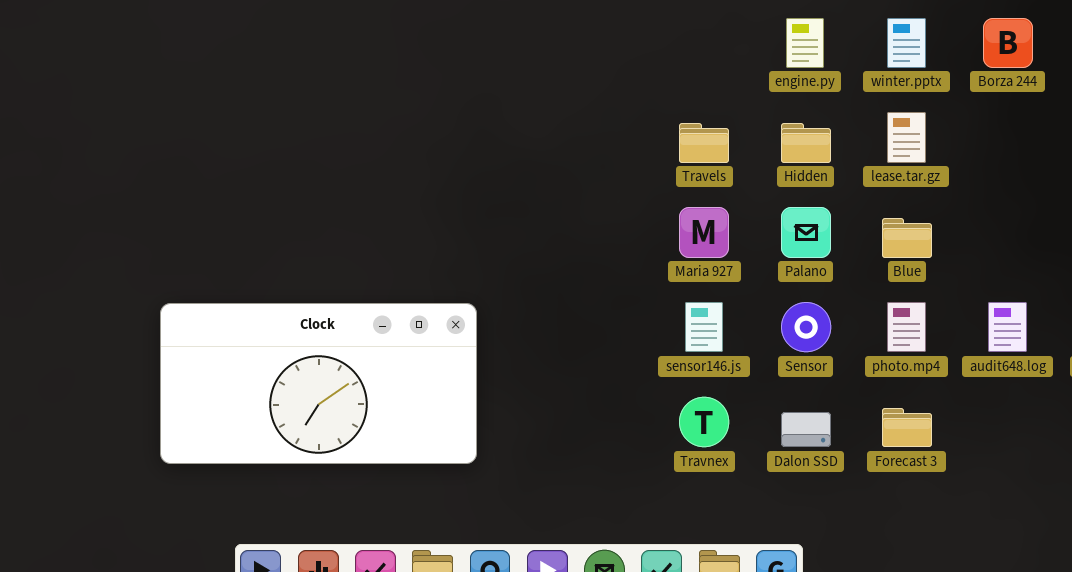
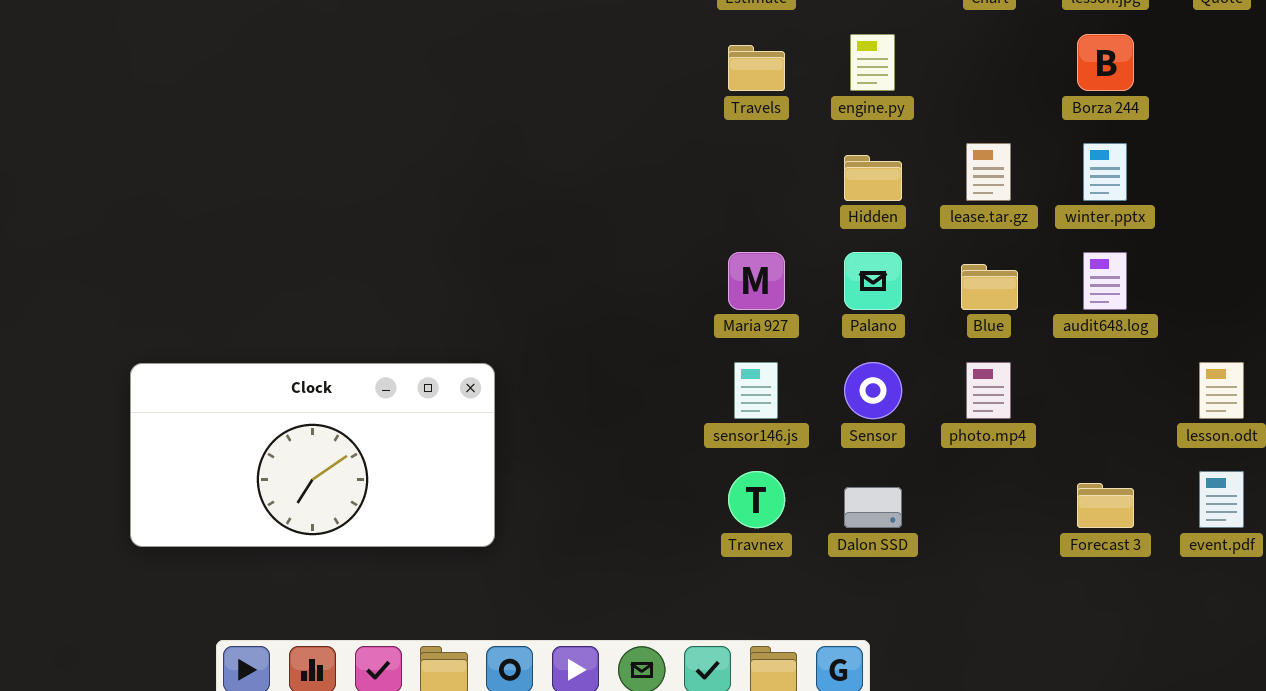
winter.pptx: [887,18,926,68] -> [1083,143,1127,201], moved
Travels: [679,123,729,163] -> [728,45,785,91], moved
audit648.log: [988,302,1027,352] -> [1083,252,1127,310], moved
Forecast 3: [882,408,932,447] -> [1077,483,1134,528], moved

